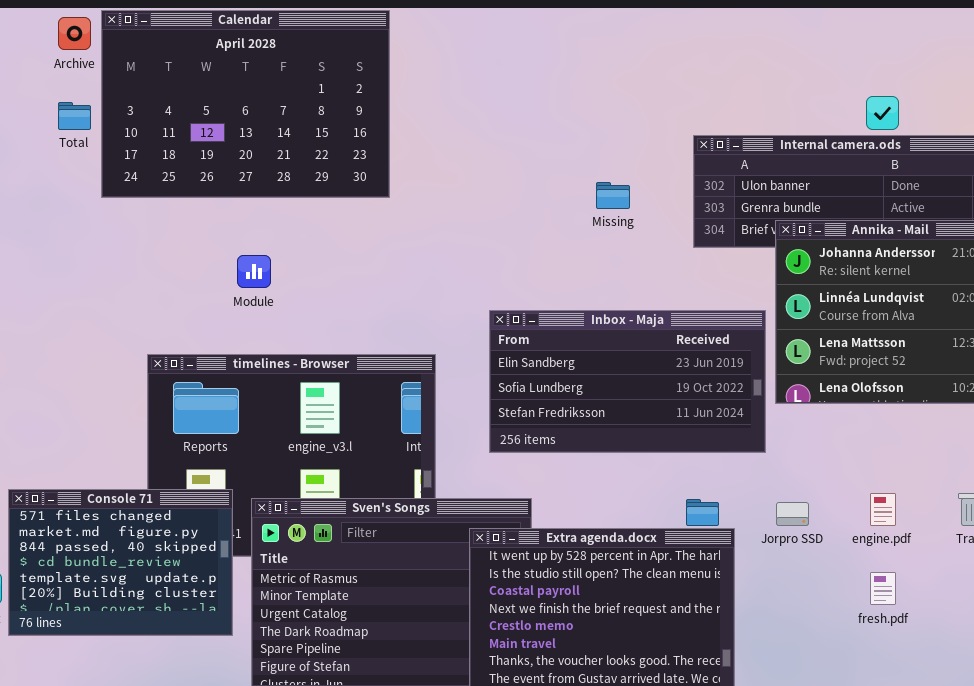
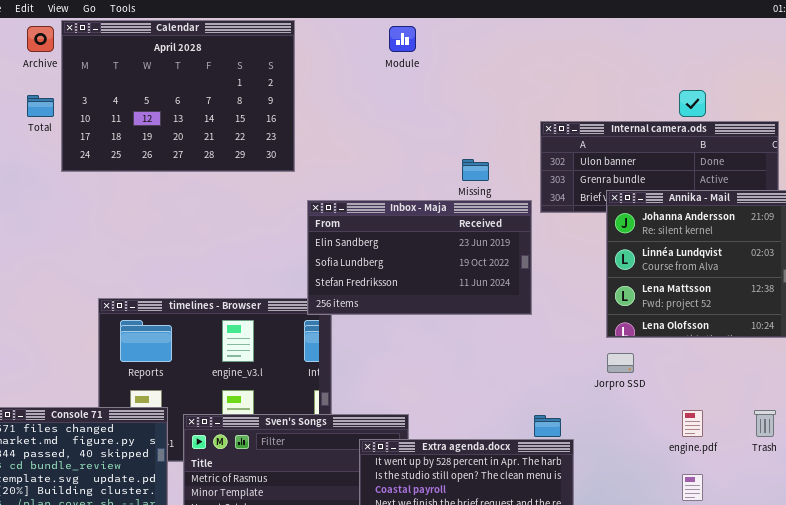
Module: [237,255,271,288] -> [389,26,416,52], moved
Inbox - Maja: [489,310,766,453] -> [307,200,532,315], moved
Jorpro SSD: [776,502,809,526] -> [607,353,634,373], moved

